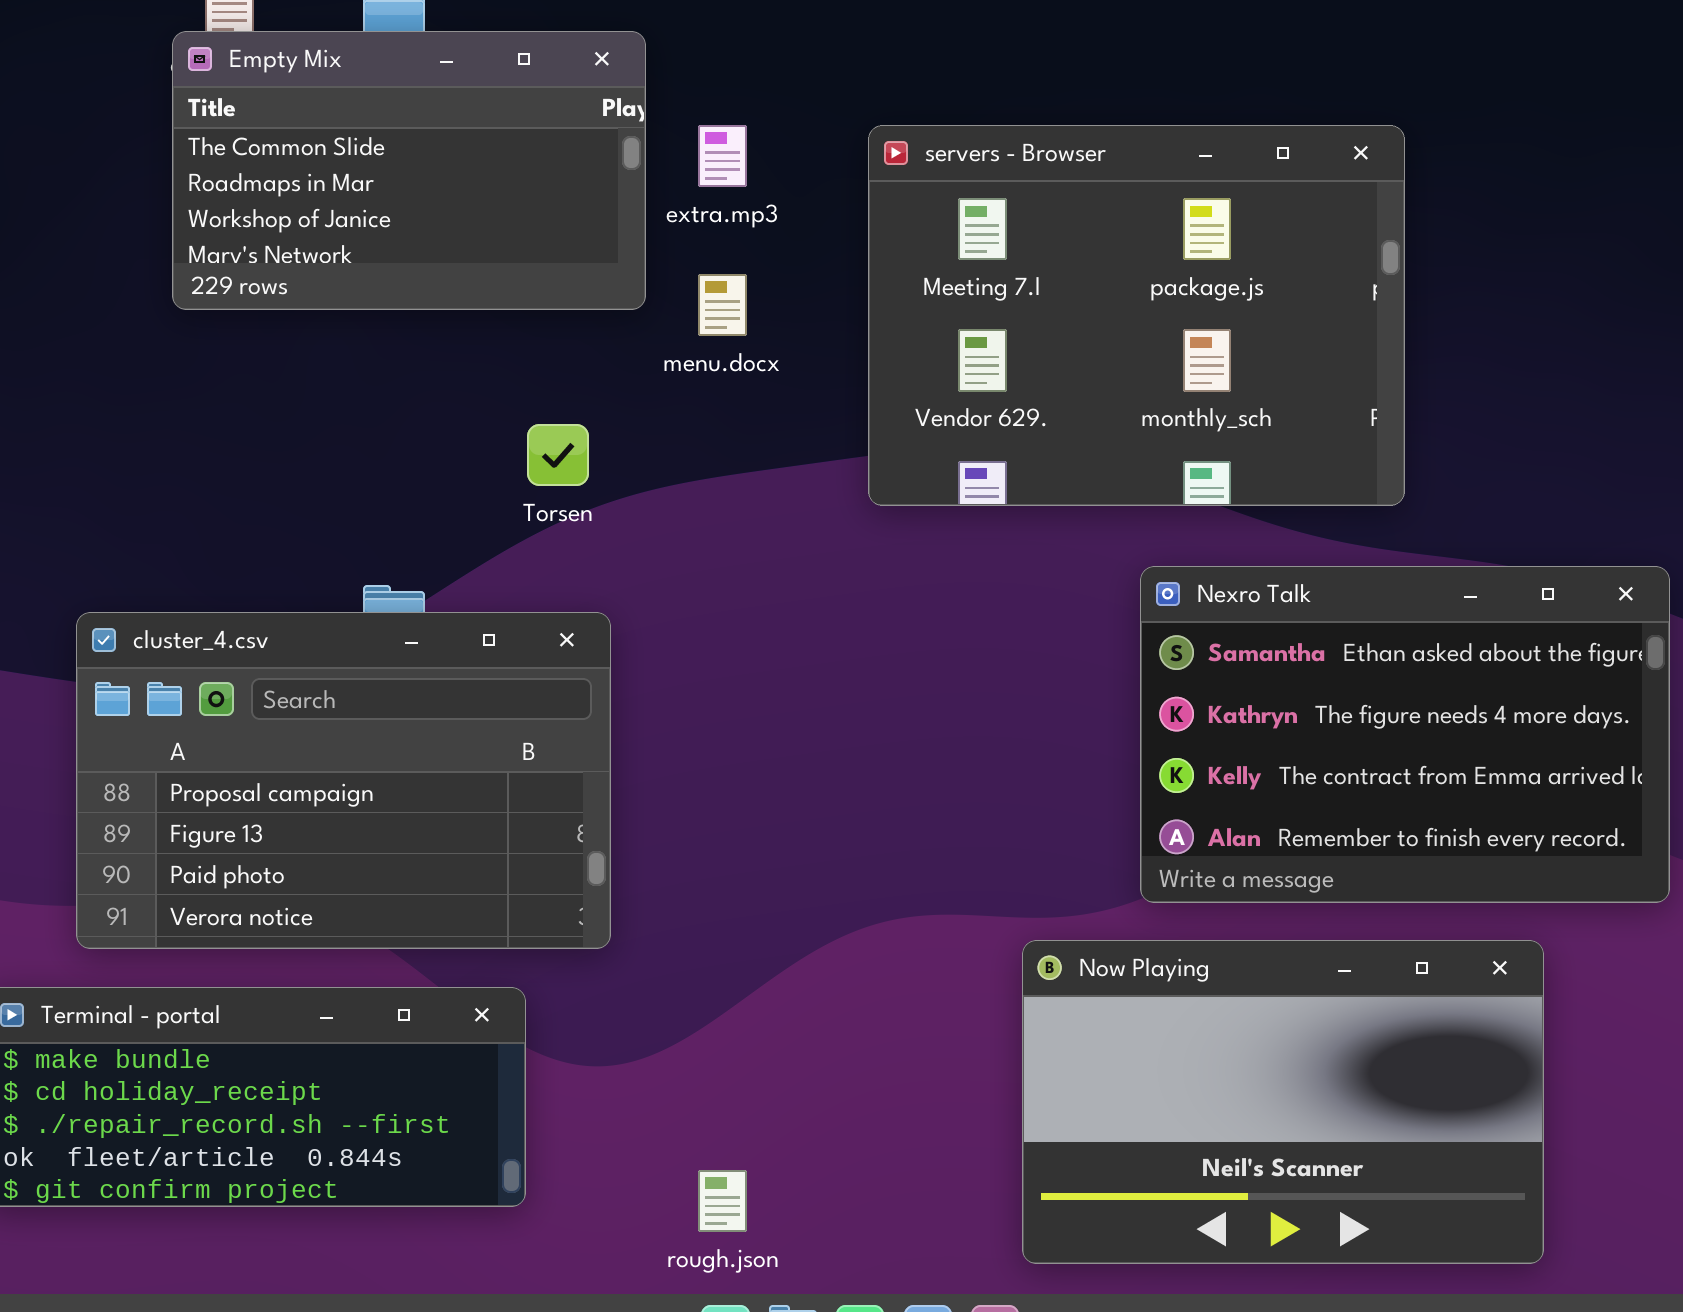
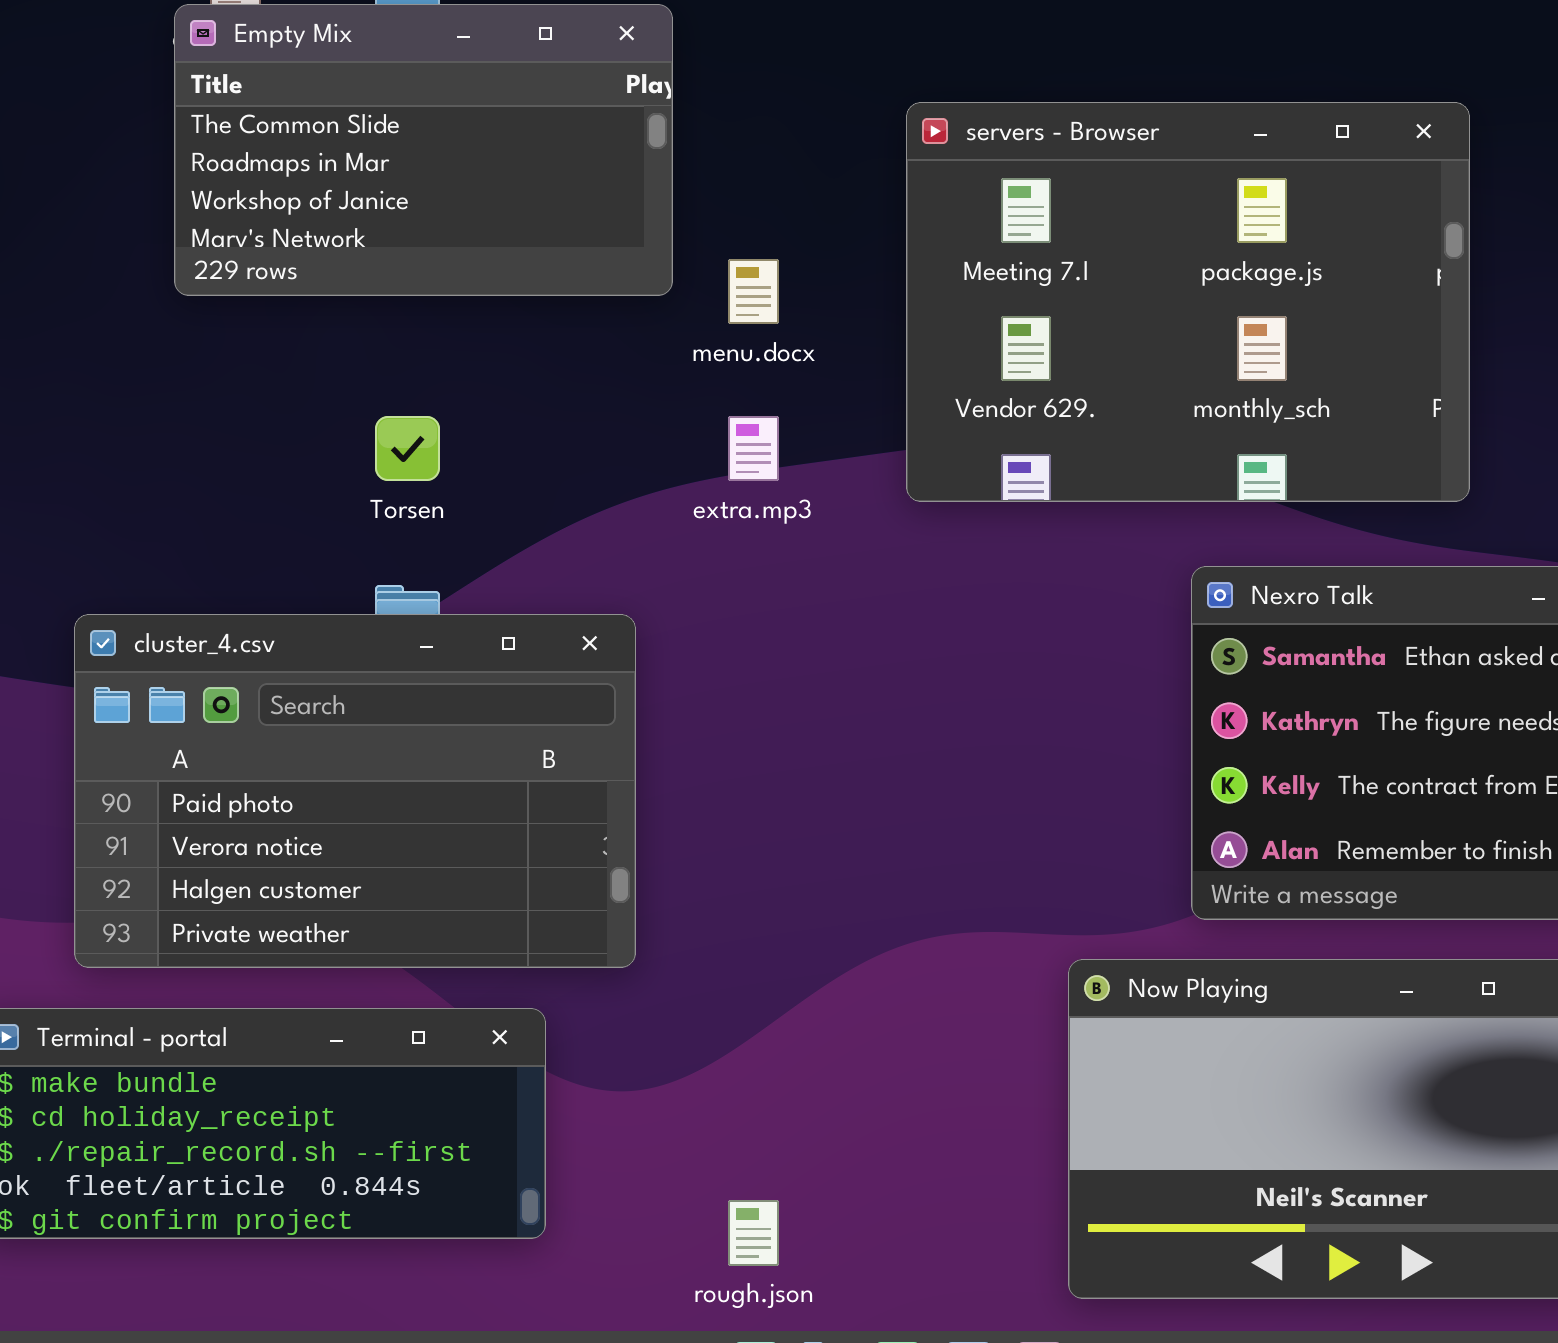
extra.mp3: [698,125,747,187] -> [728,416,779,481], moved
Torsen: [527,424,589,486] -> [375,416,440,481], moved
cluster_4.csv: [76,612,611,949] -> [74,614,636,968], scrolled down 2 rows

